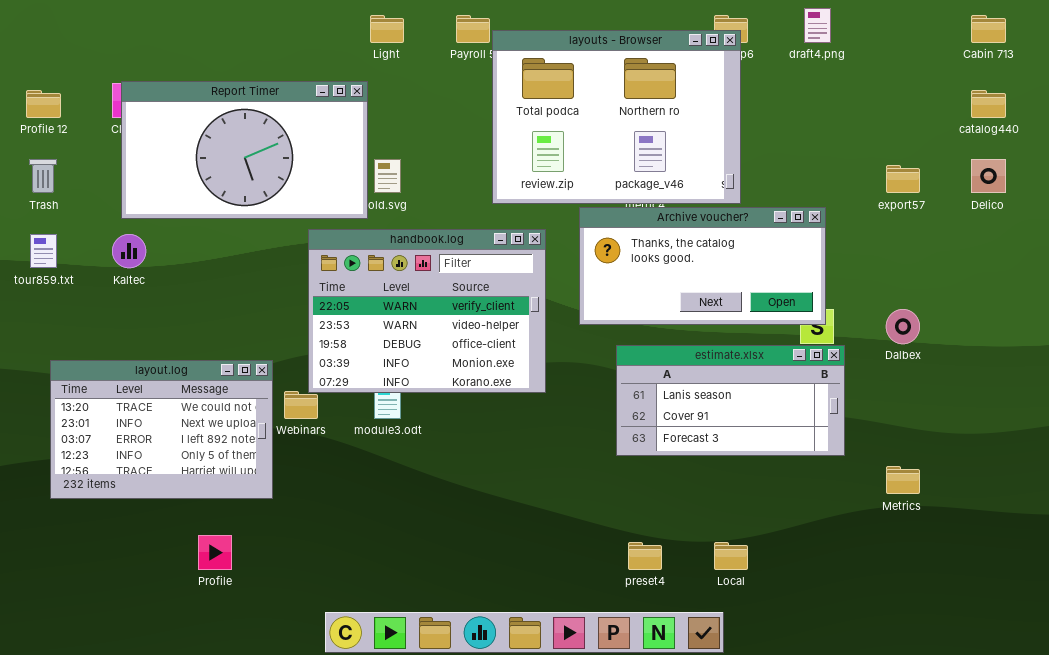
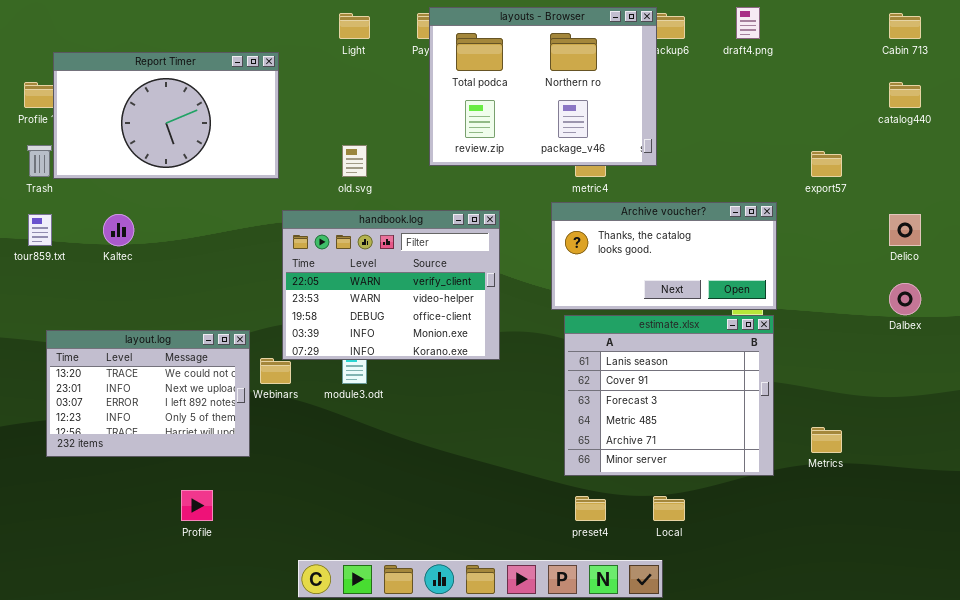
layouts - Browser: [492,30,741,204] -> [429,7,657,166], moved
Report Timer: [121,81,368,219] -> [53,52,279,179], moved
Delico: [971,159,1006,193] -> [889,214,921,246], moved
Archive voucher?: [579,207,826,325] -> [551,202,777,310], moved
Dalbex: [886,309,920,344] -> [889,283,921,315], moved
estimate.xlsx: [616,345,845,456] -> [564,315,774,476], resized

